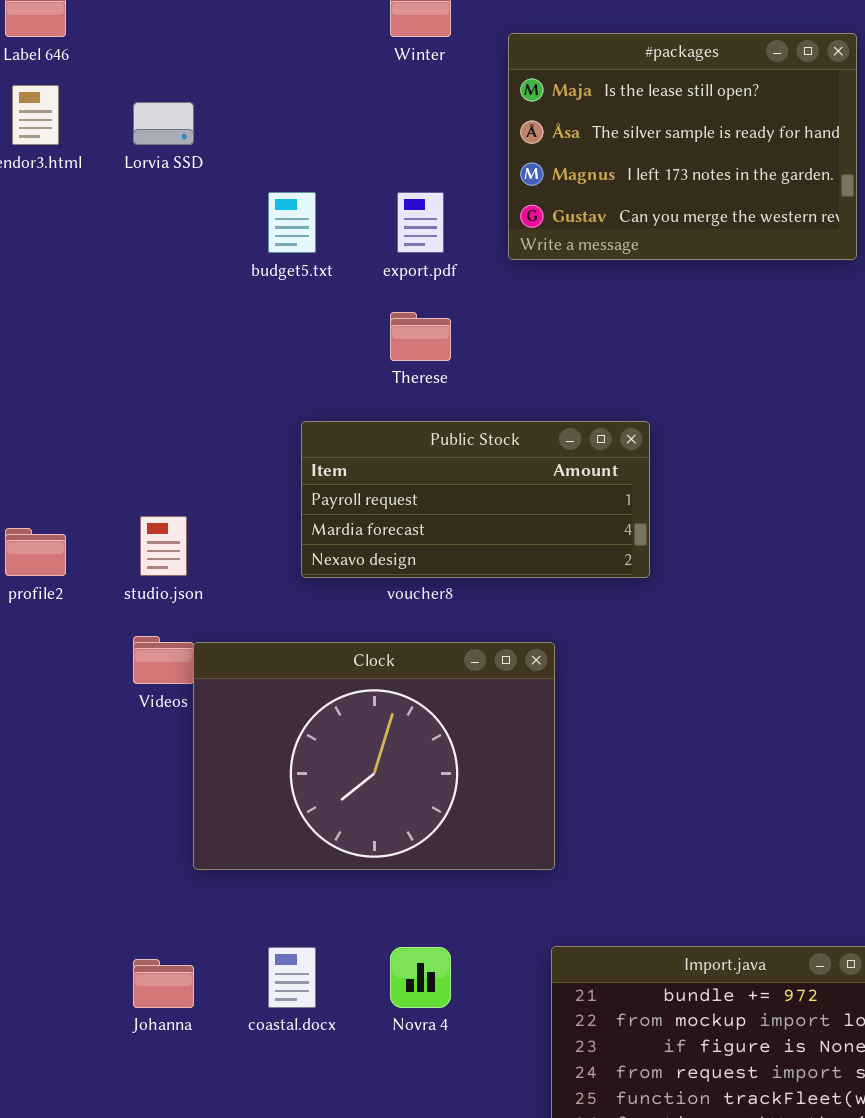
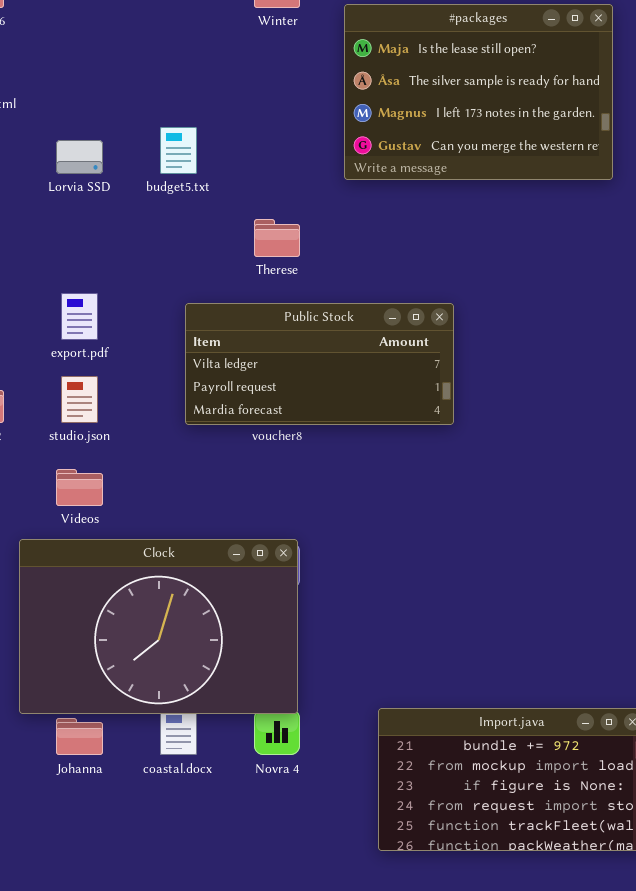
Lorvia SSD: [133,102,194,145] -> [56,140,103,174], moved
export.pdf: [397,192,444,253] -> [61,293,98,340], moved
Public Stock: [301,421,650,578] -> [185,303,454,425], scrolled up 1 row
Clock: [193,642,555,870] -> [19,539,298,714], moved

